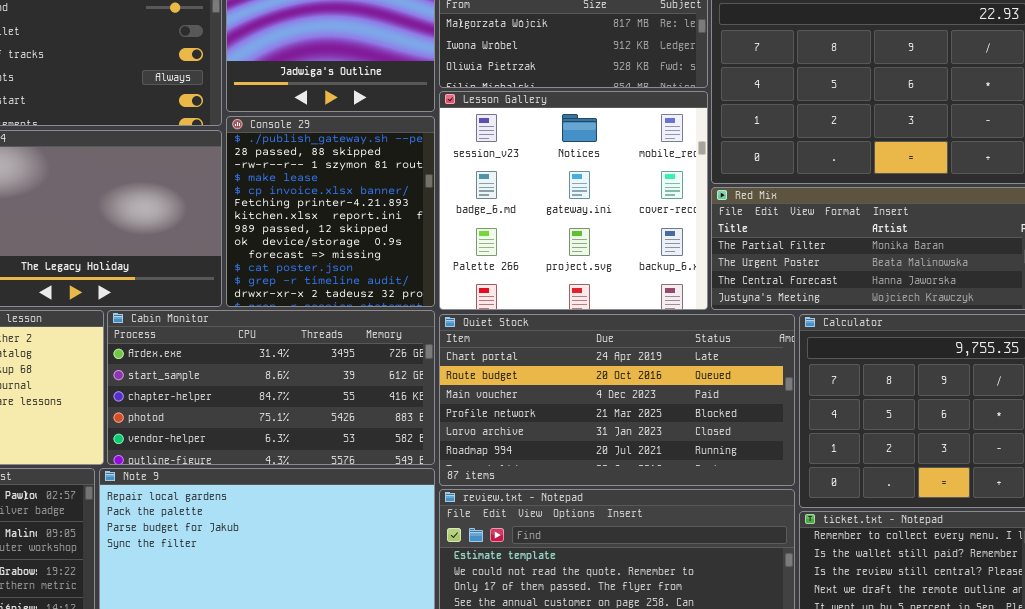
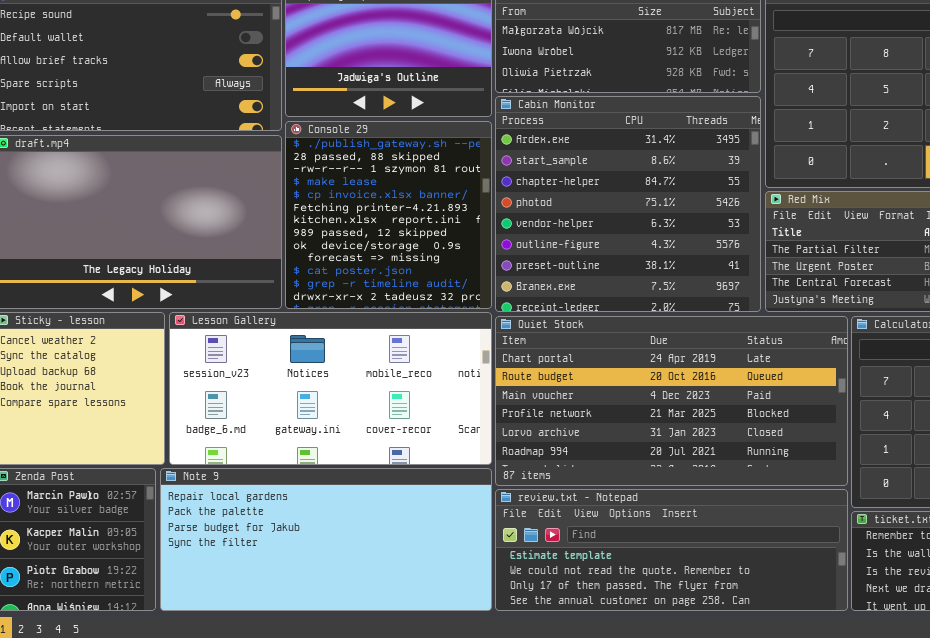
Lesson Gallery: [439,91,708,310] -> [169,312,492,465], moved, resized
Cabin Monitor: [107,310,435,465] -> [495,96,761,312], moved, resized

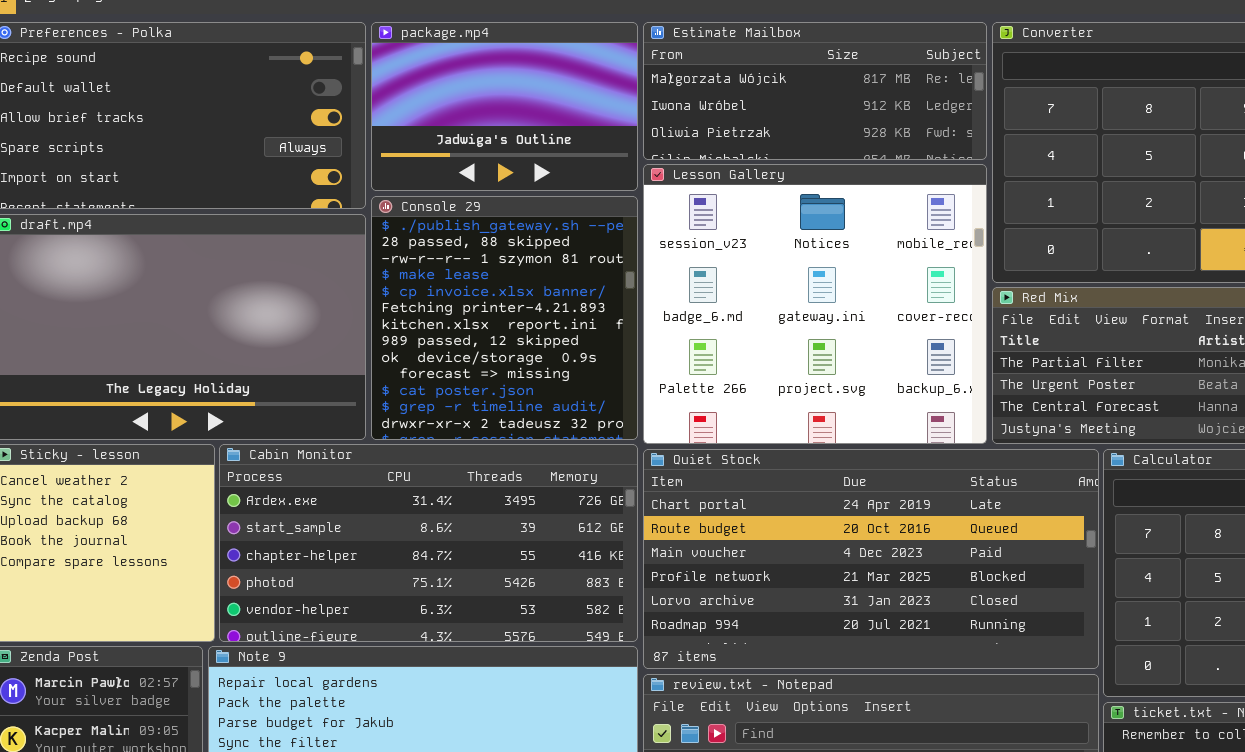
Cabin Monitor: [495,96,761,312] -> [219,444,638,642], moved, resized
Lesson Gallery: [169,312,492,465] -> [643,164,987,444], moved, resized

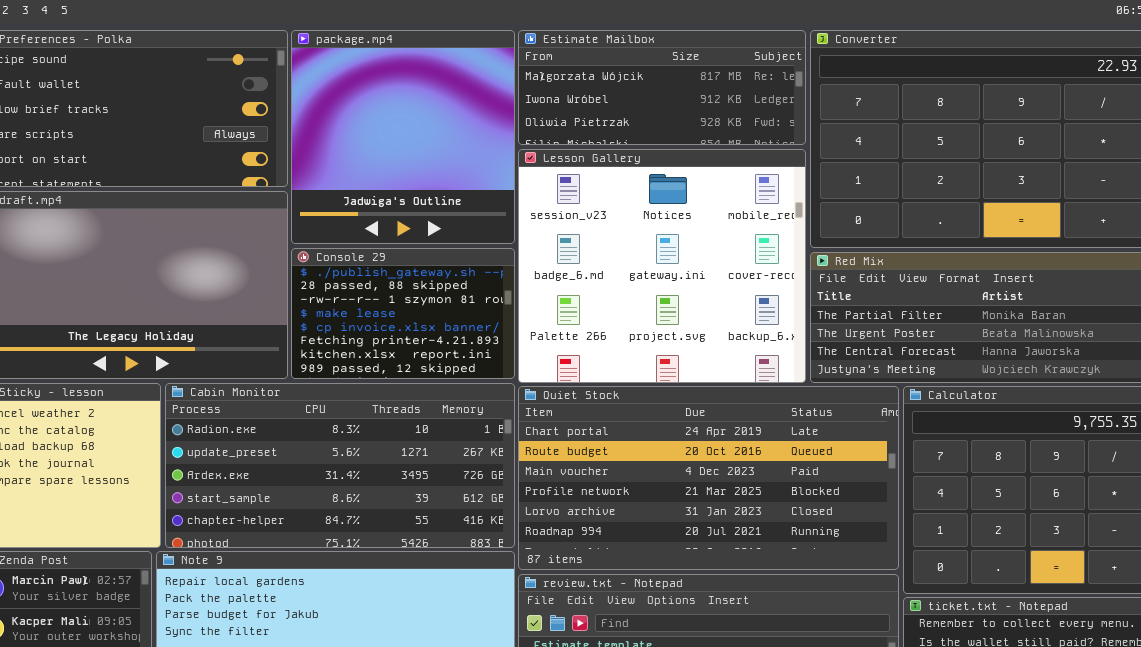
package.mp4: [371,22,638,191] -> [291,30,515,244], resized
Console 29: [371,196,638,440] -> [291,248,515,379], resized
Cabin Monitor: [219,444,638,642] -> [165,383,515,548], scrolled up 2 rows

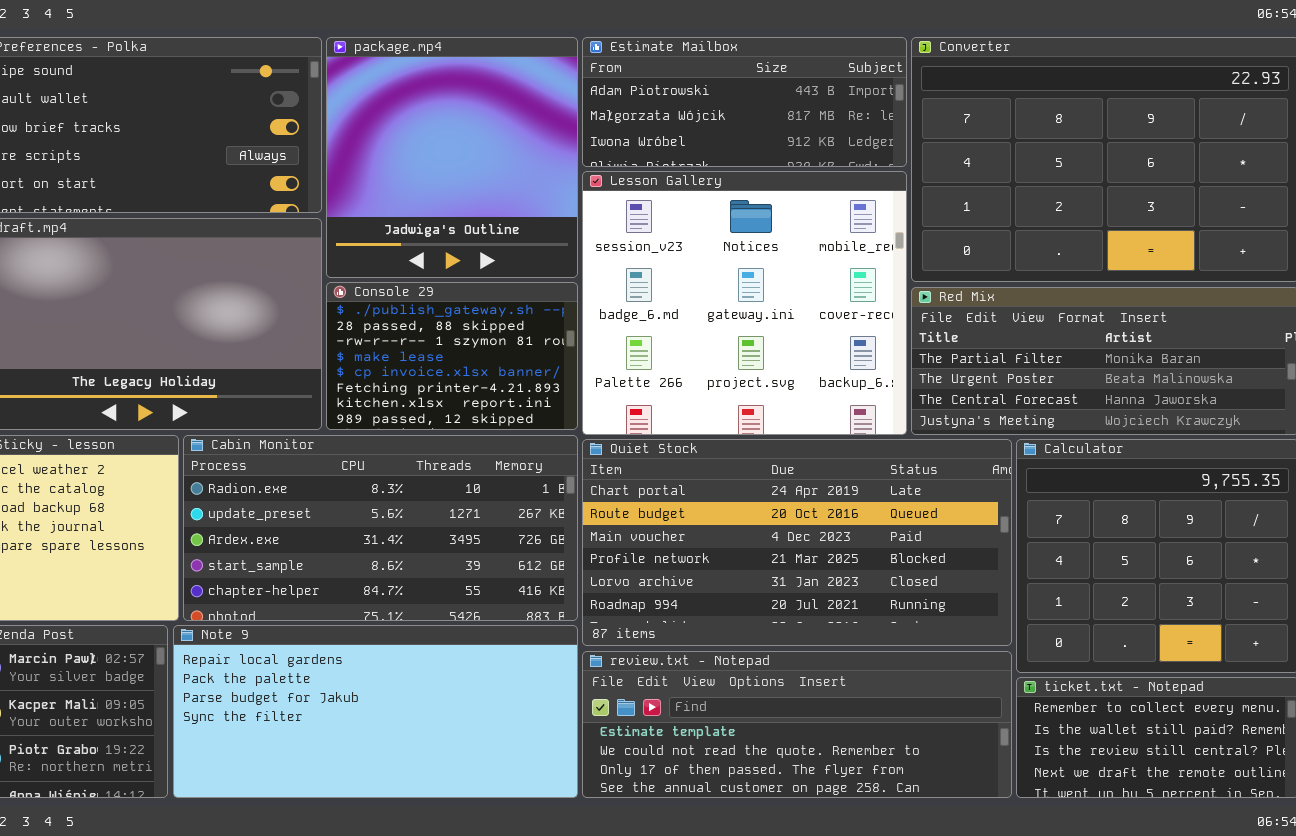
Estimate Mailbox: [518,30,806,145] -> [582,37,907,167], scrolled up 1 row

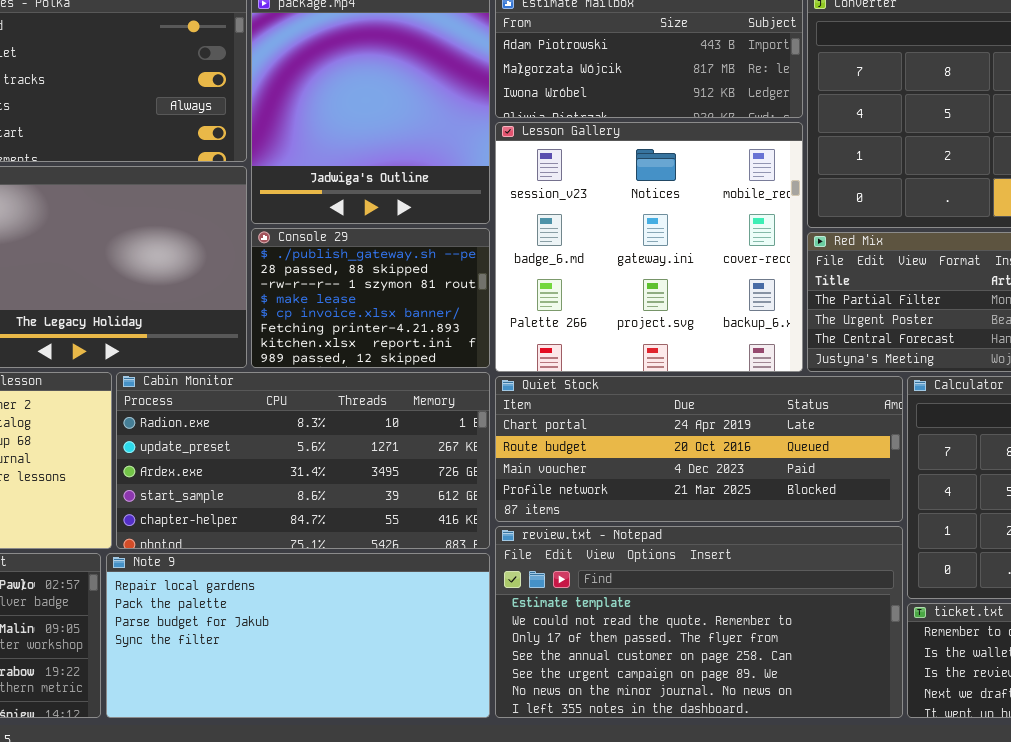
Quiet Stock: [582,439,1012,646] -> [495,376,903,522], resized
review.txt - Notepad: [582,651,1012,798] -> [495,526,903,718], resized

